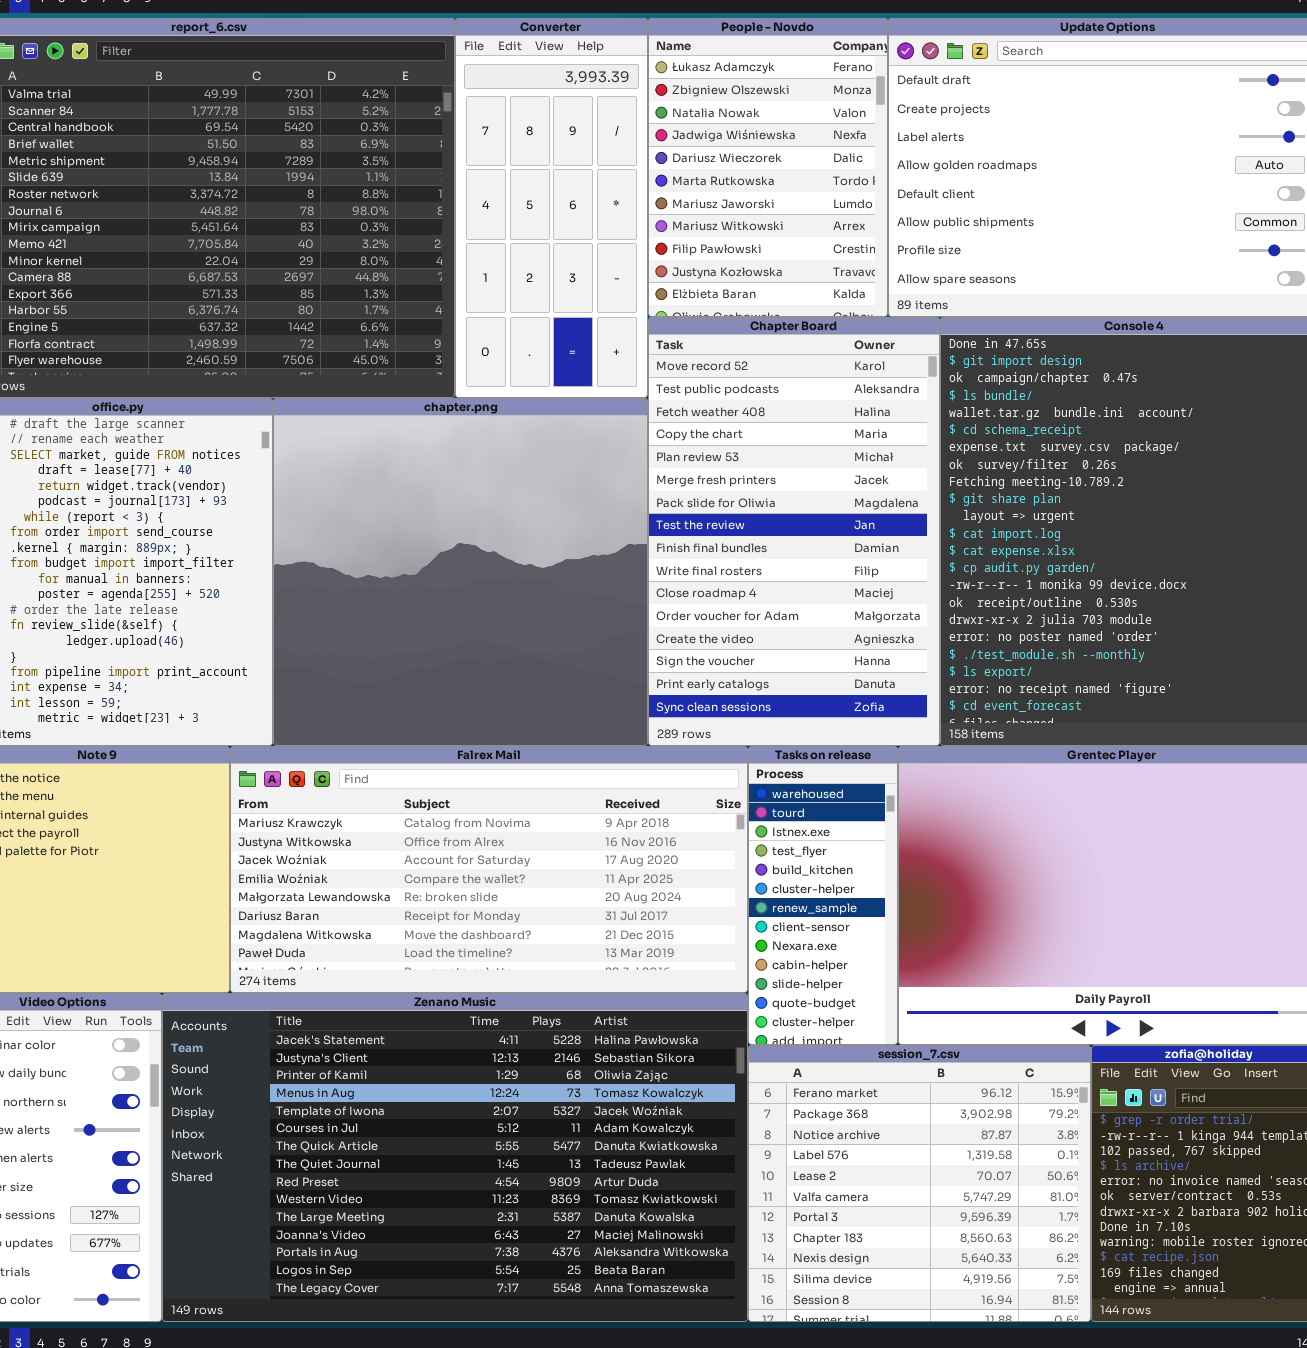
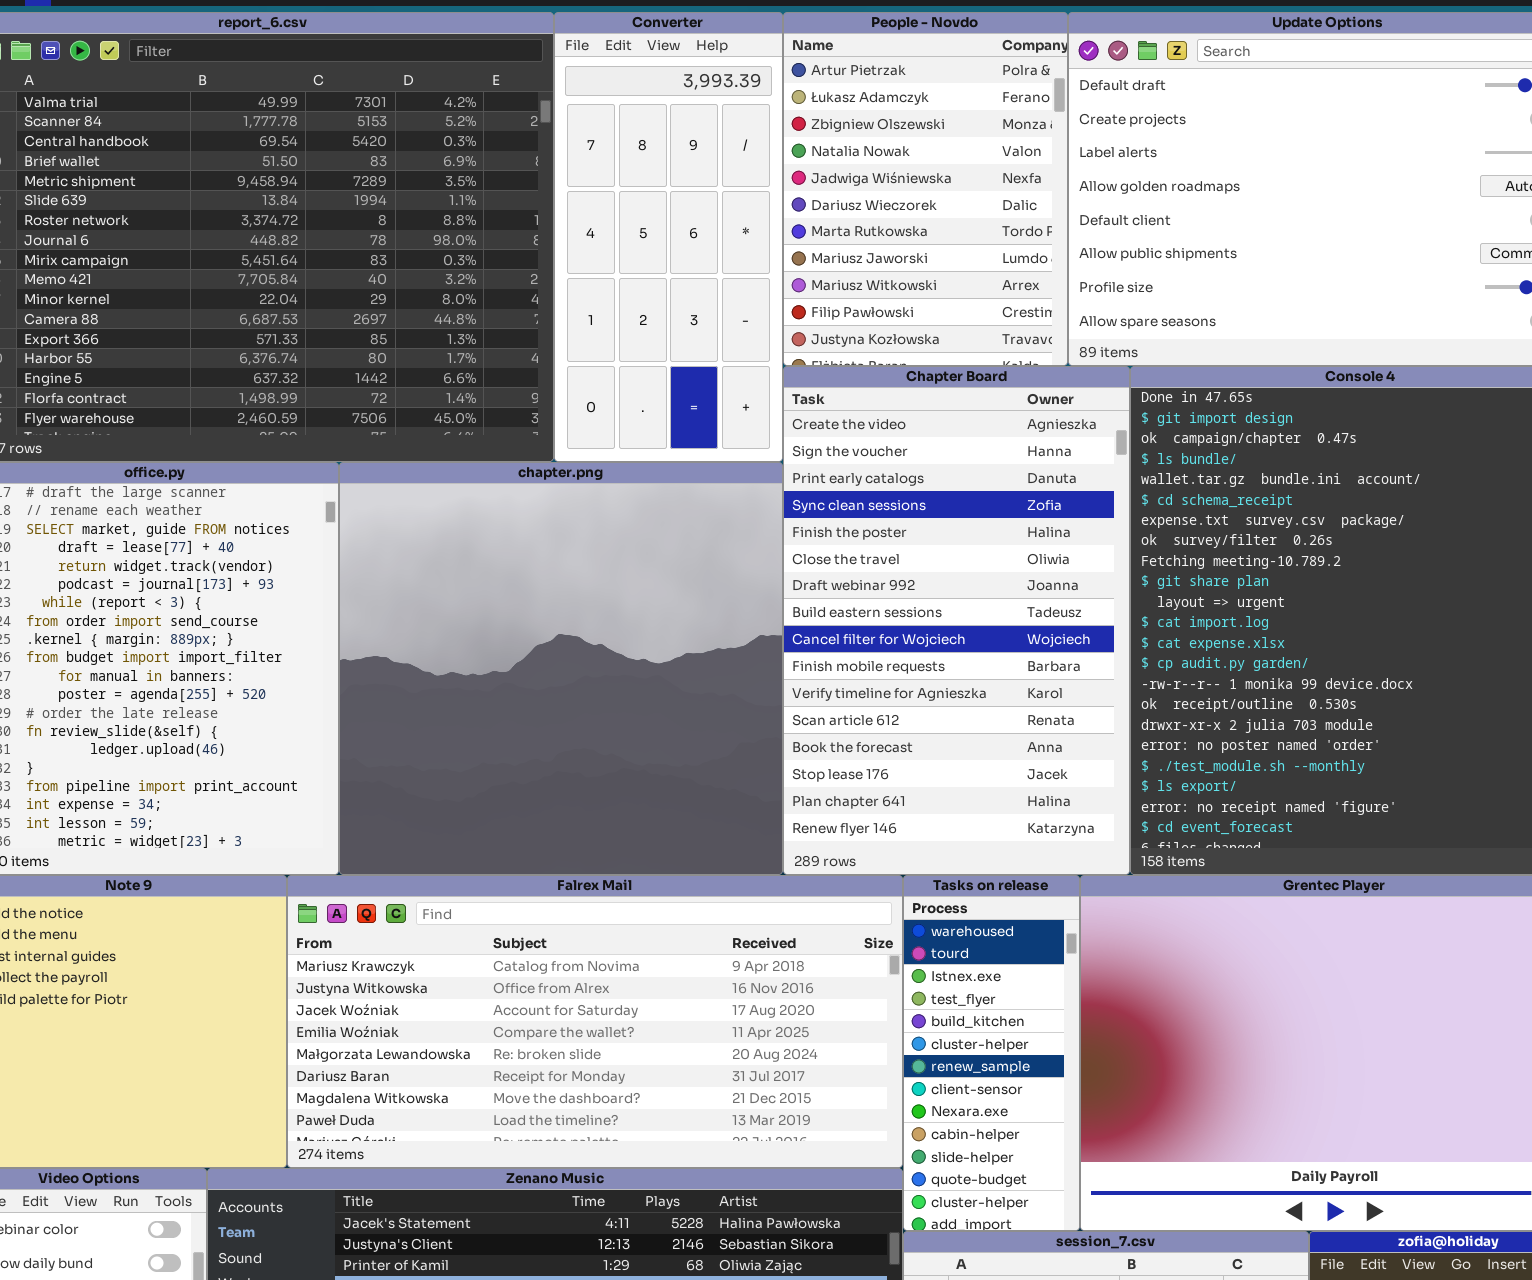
People - Novdo: [648,18,888,317] -> [783,12,1068,366], scrolled up 1 row
Chapter Board: [648,317,940,746] -> [783,366,1130,875], scrolled down 12 rows

